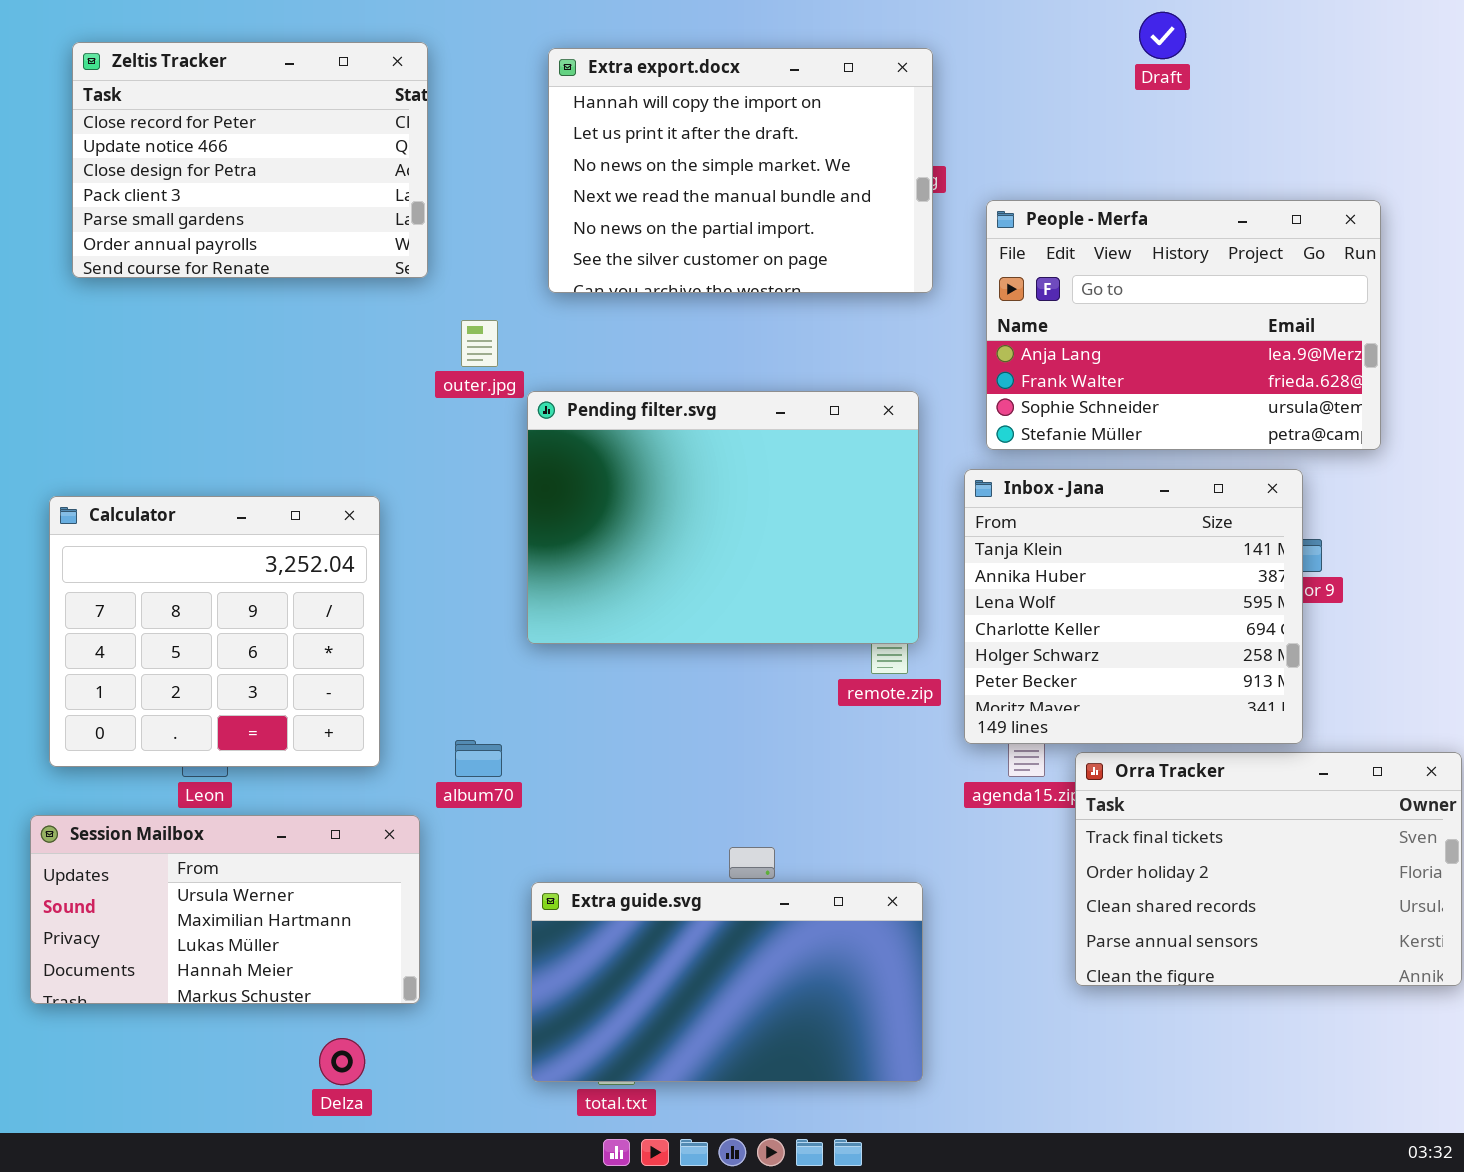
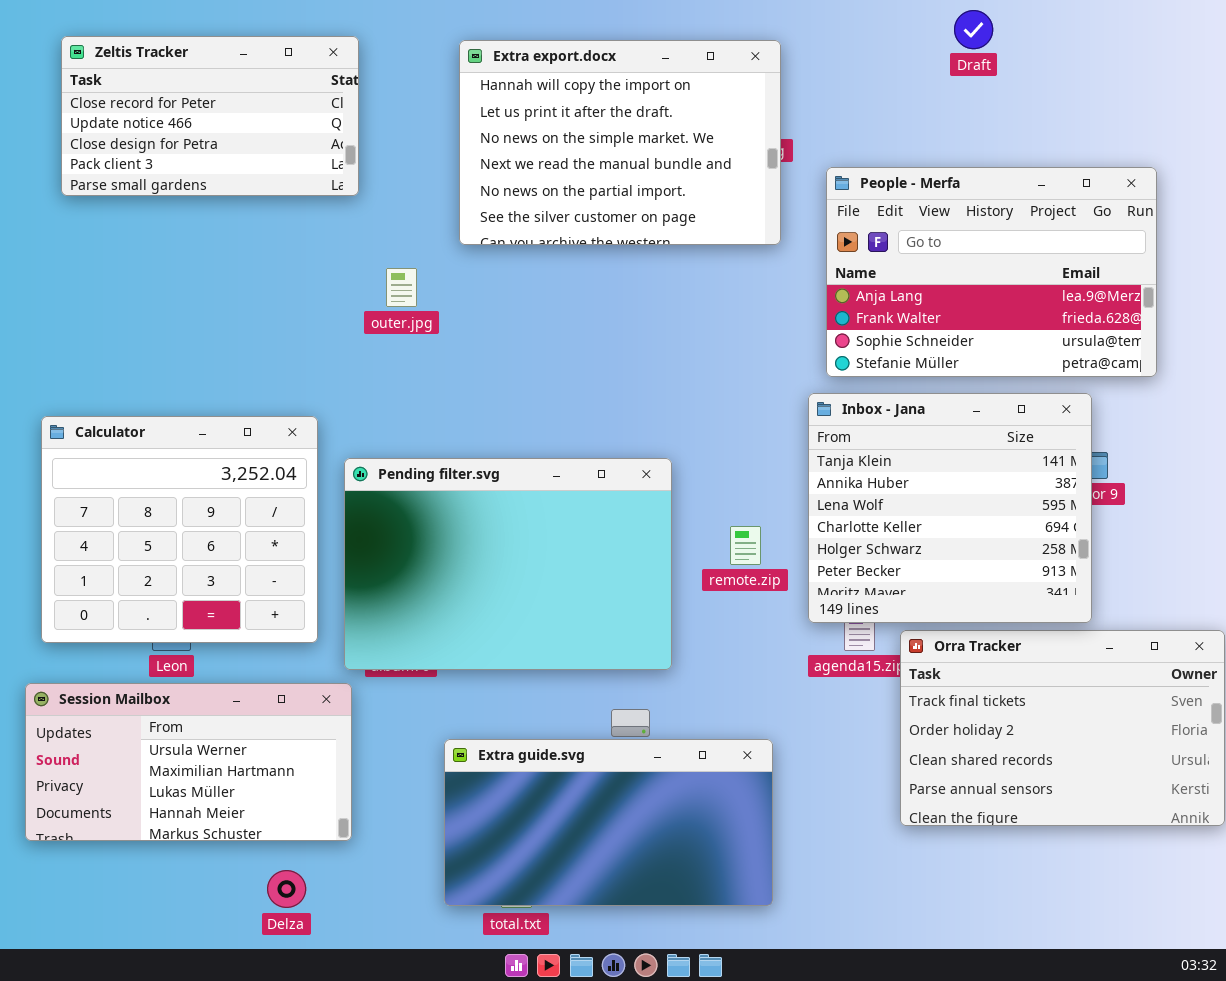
Zeltis Tracker: [72,42,428,278] -> [61,36,359,196], resized
Pending filter.svg: [527,391,919,644] -> [344,458,672,670], moved

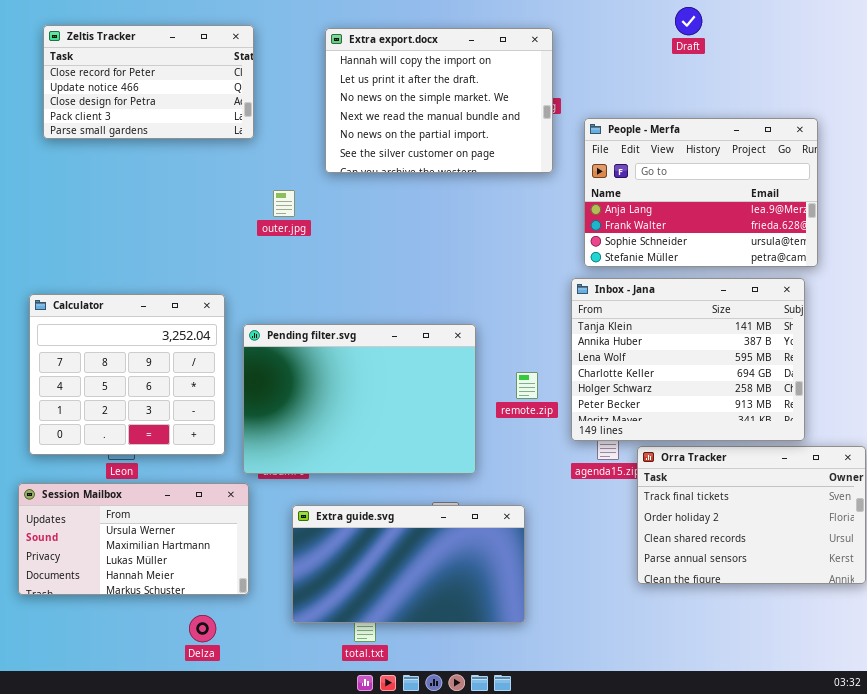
Inbox - Jana: [808,393,1092,623] -> [571,278,805,441], resized
Extra guide.svg: [444,739,773,906] -> [292,505,525,623], moved

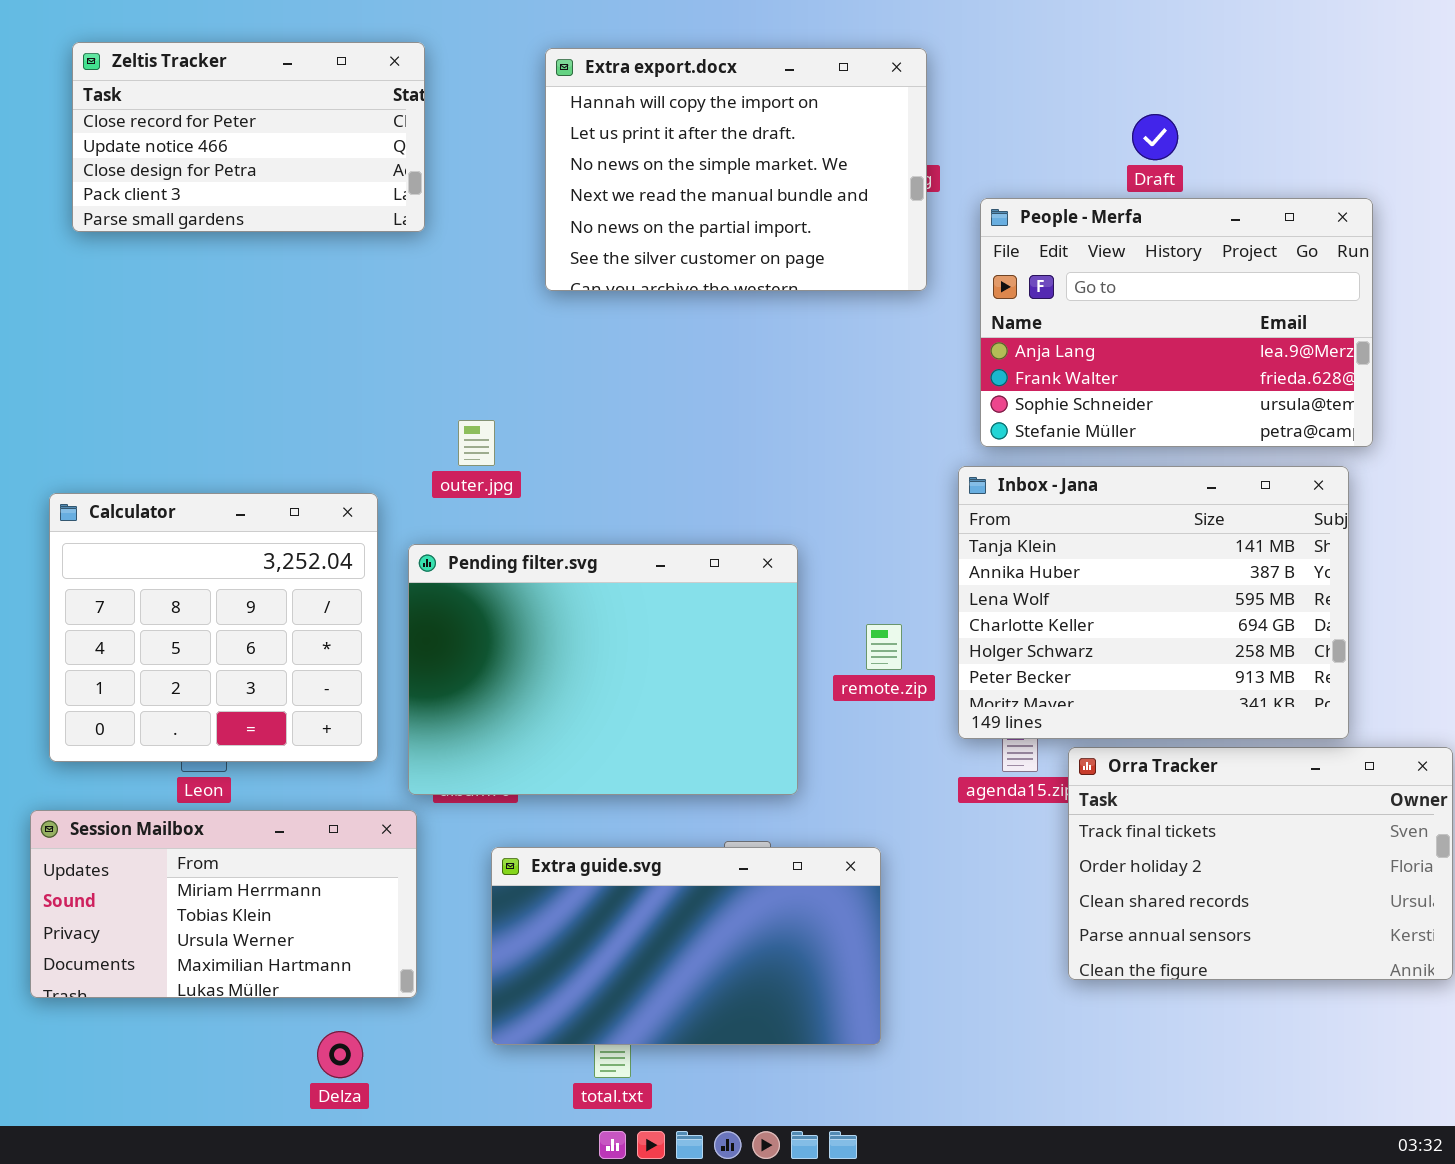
Draft: [675,7,702,35] -> [1132,114,1178,160], moved
outer.jpg: [273,190,295,217] -> [458,420,495,466], moved
Session Mailbox: [18,483,249,595] -> [30,810,417,998], scrolled up 2 rows

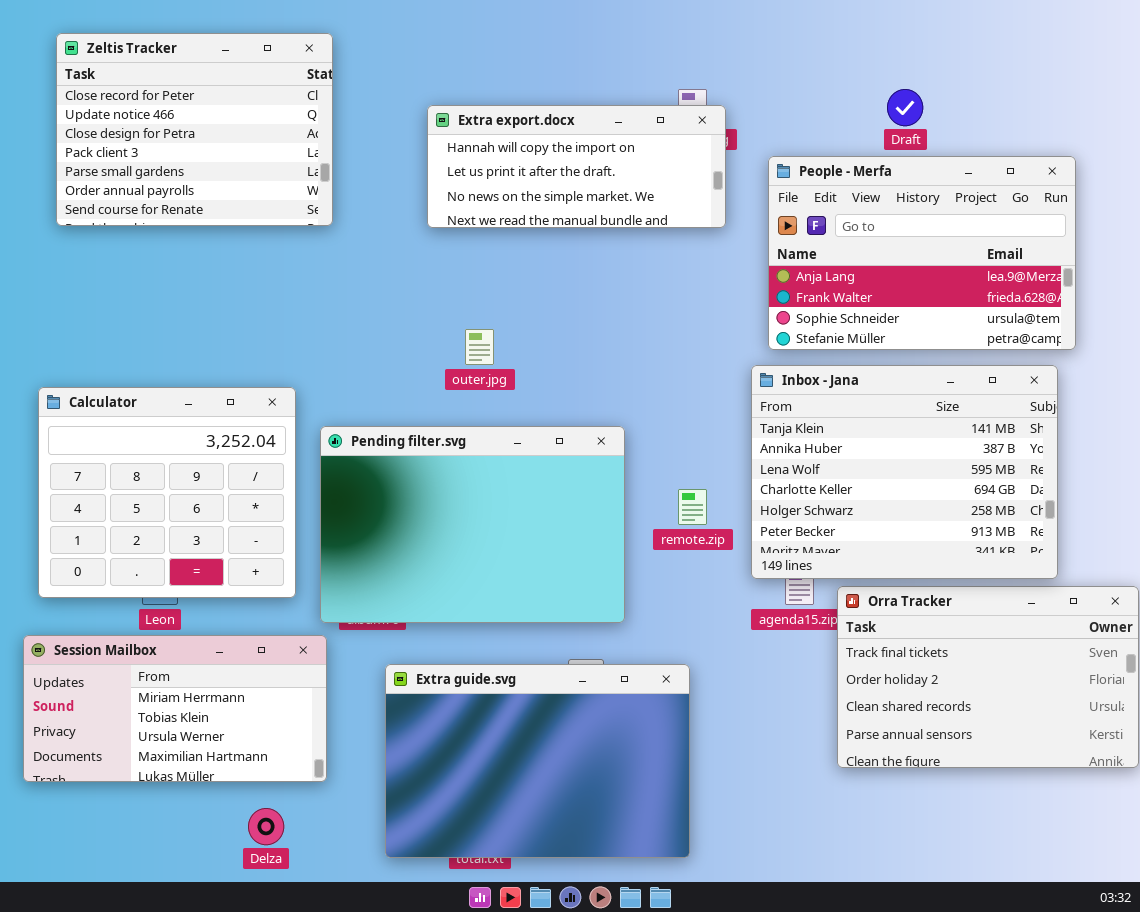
Zeltis Tracker: [72,42,425,232] -> [56,33,333,226], resized
Extra export.docx: [545,48,927,291] -> [427,105,726,228], resized
outer.jpg: [458,420,495,466] -> [465,329,494,365], moved
Extra guide.svg: [491,847,881,1045] -> [385,664,690,858], resized

